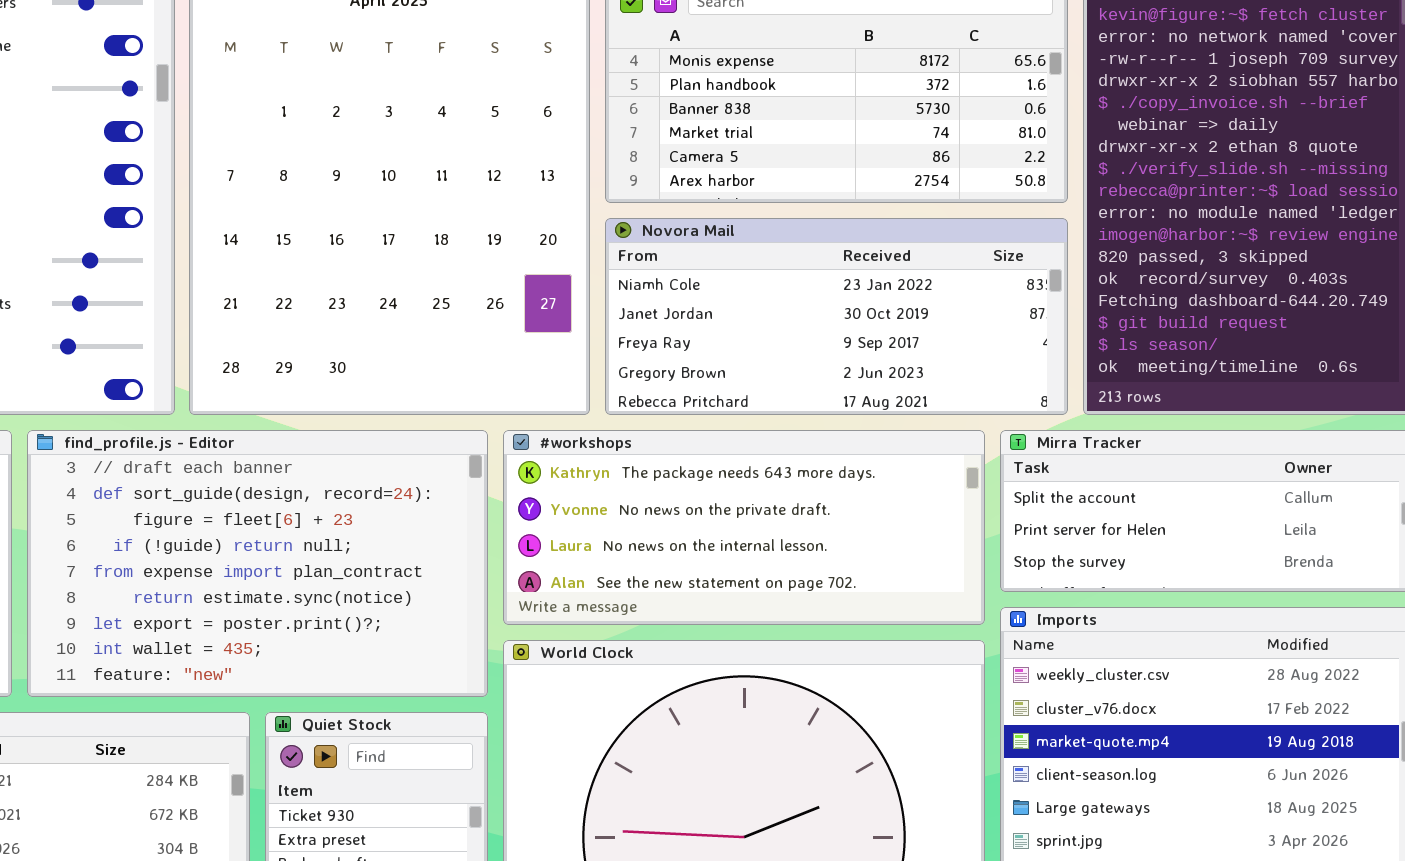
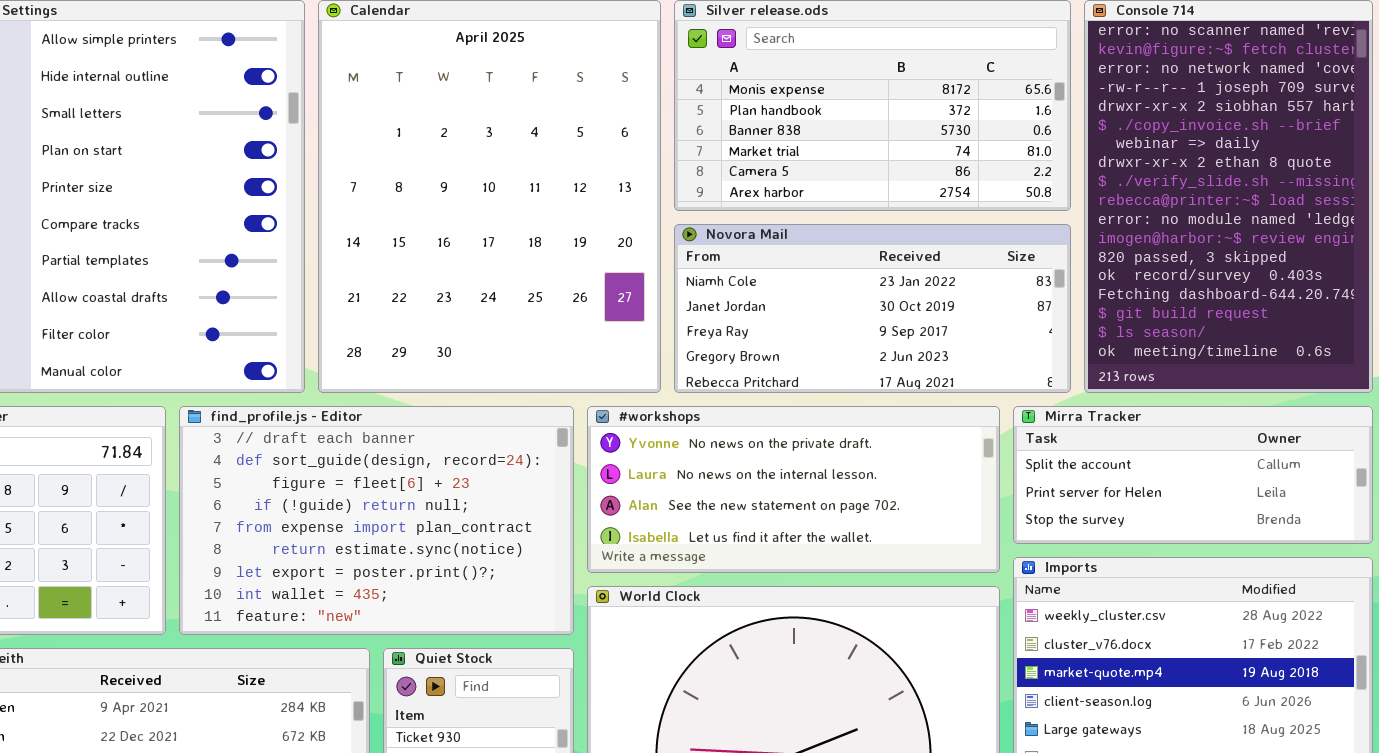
#workshops: [503,430,985,625] -> [587,406,1000,573], scrolled down 1 row

